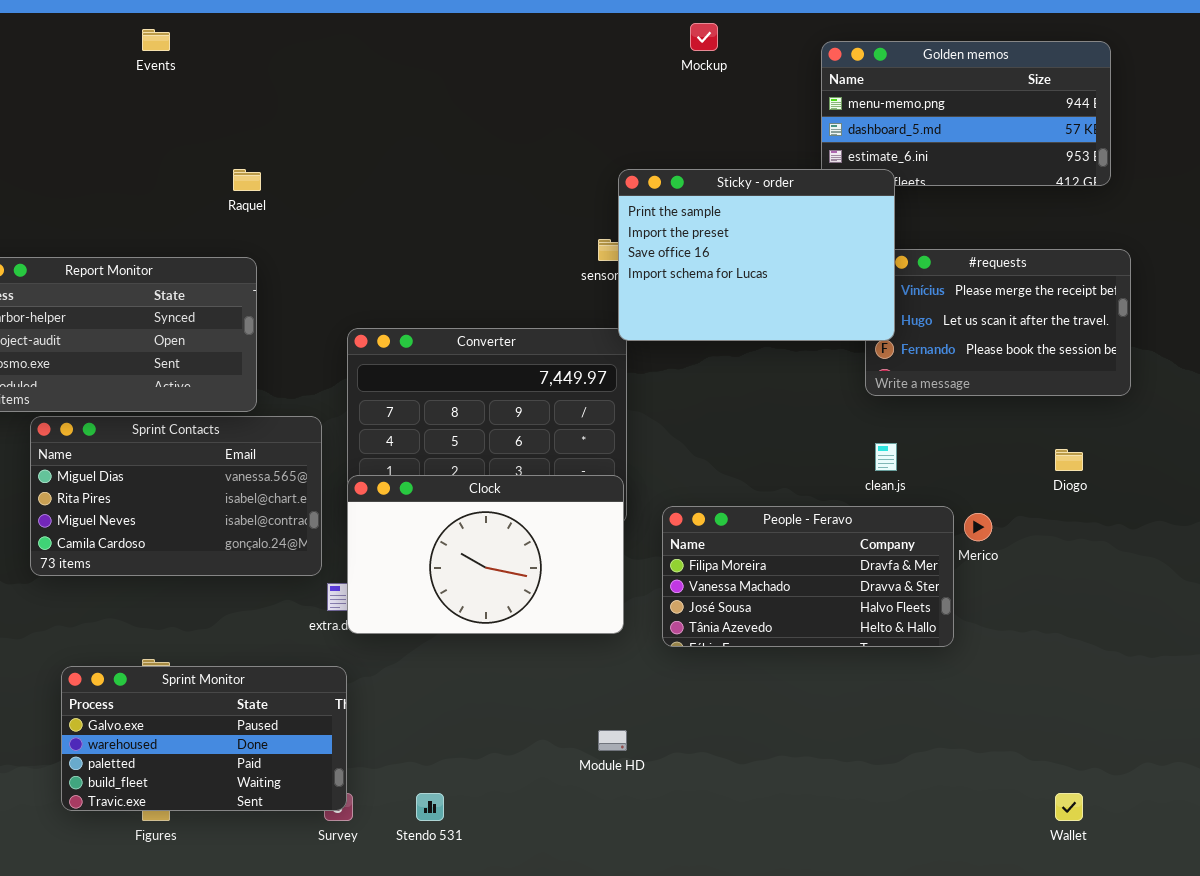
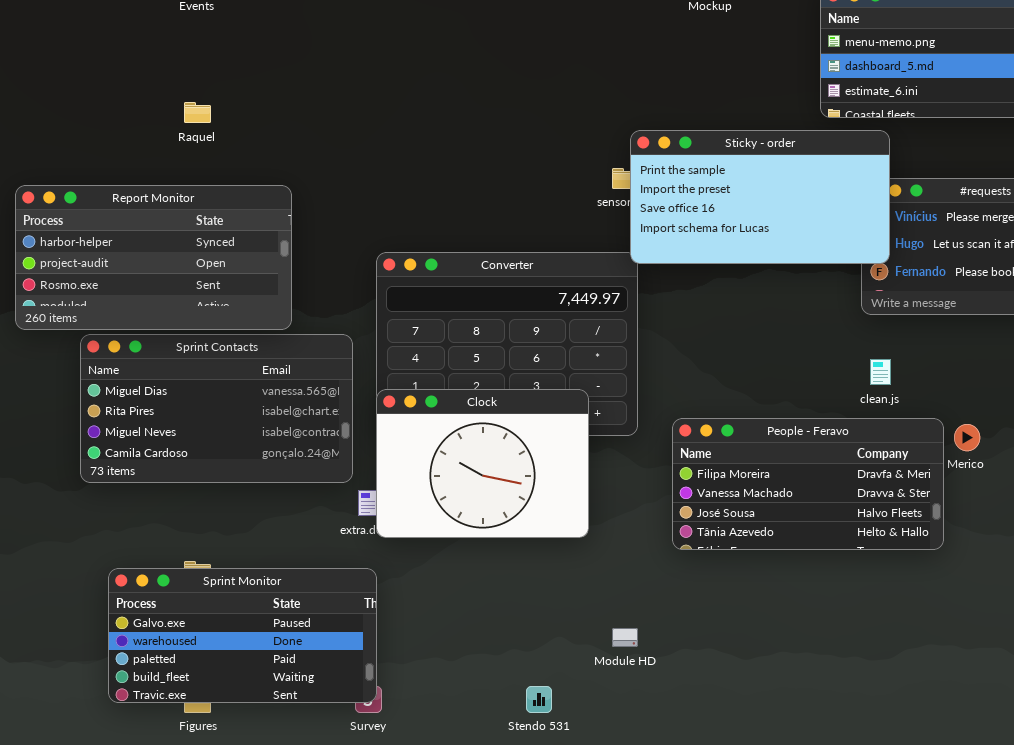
Raquel: [233,169,261,191] -> [184,102,211,123], moved
Sticky - order: [618,169,895,341] -> [630,130,890,264], resized
Clock: [347,475,624,634] -> [376,389,589,538], resized
Stendo 531: [416,793,444,821] -> [526,686,552,713], moved

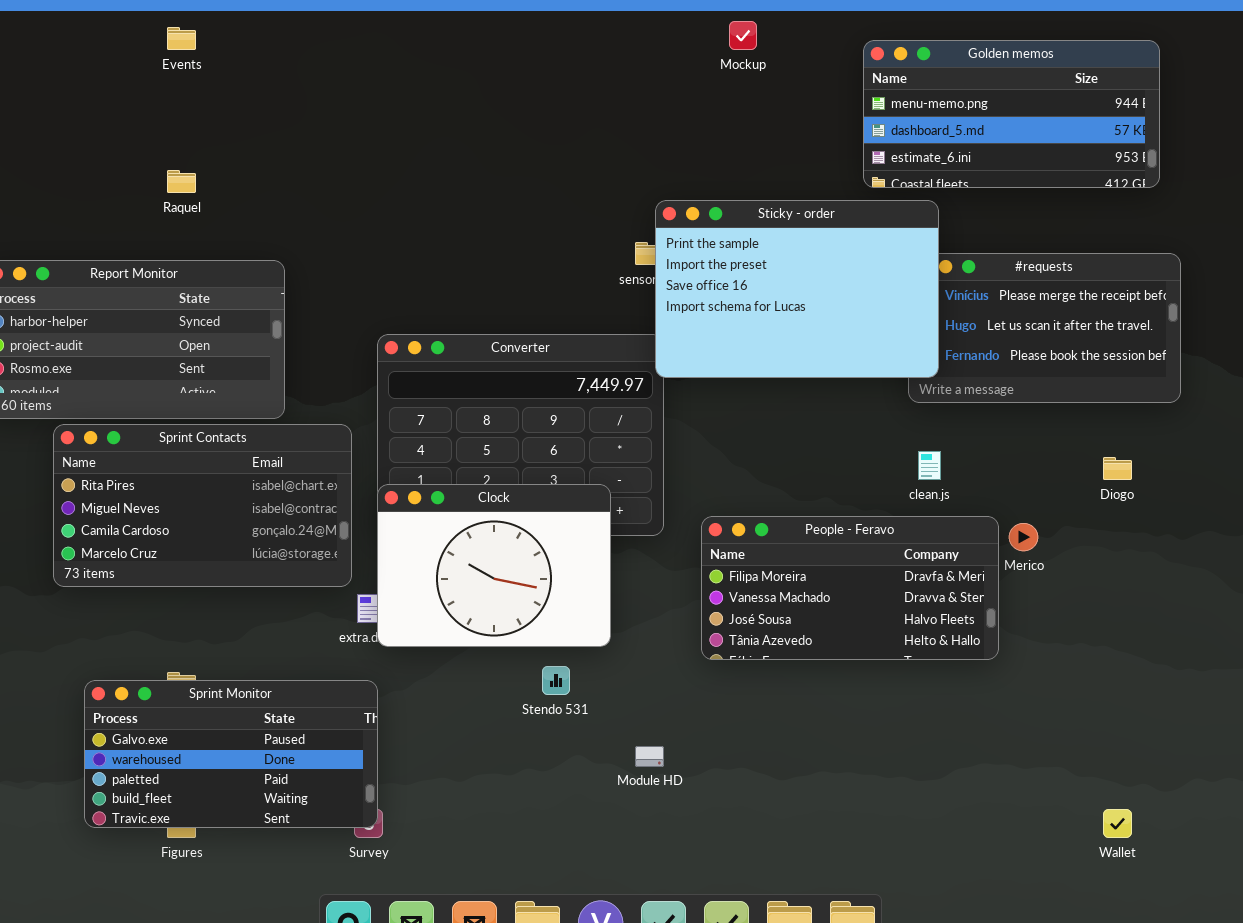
Sticky - order: [630,130,890,264] -> [655,200,939,378], resized
Sprint Contacts: [80,334,353,483] -> [53,424,352,587], scrolled down 1 row
Stendo 531: [526,686,552,713] -> [542,666,570,695], moved

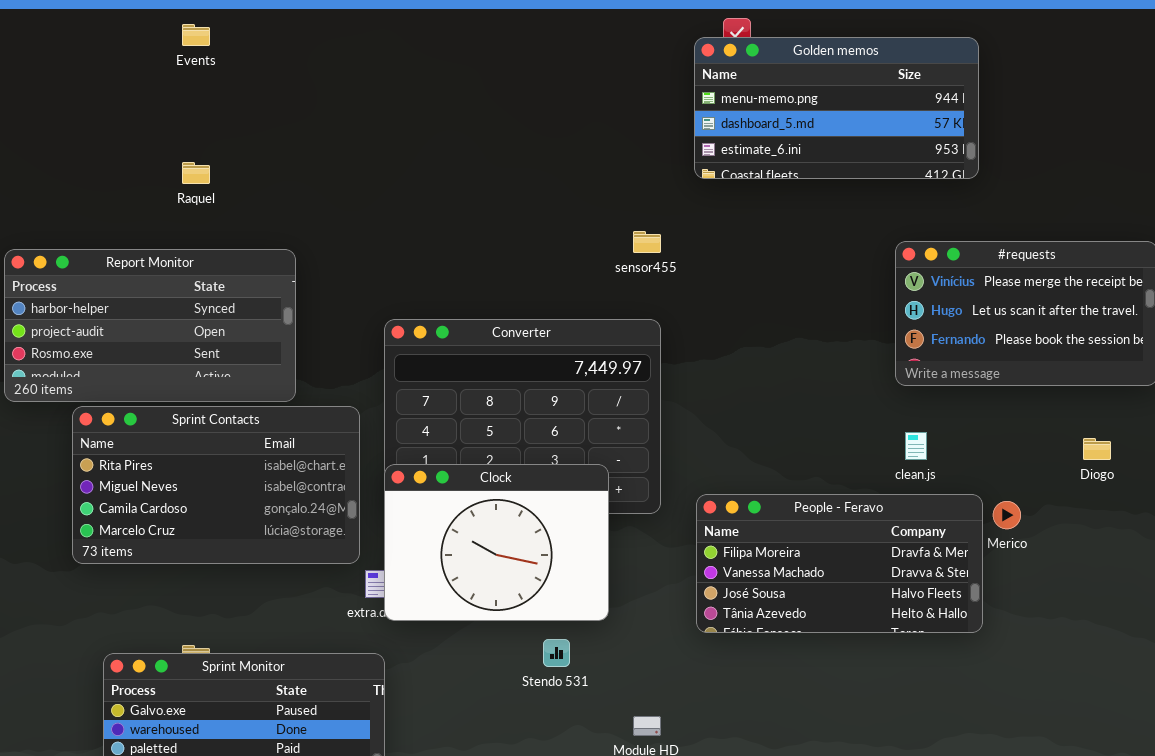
Golden memos: [863,40,1160,188] -> [694,37,979,179], moved
Sticky - order: [655,200,939,378] -> none, closed

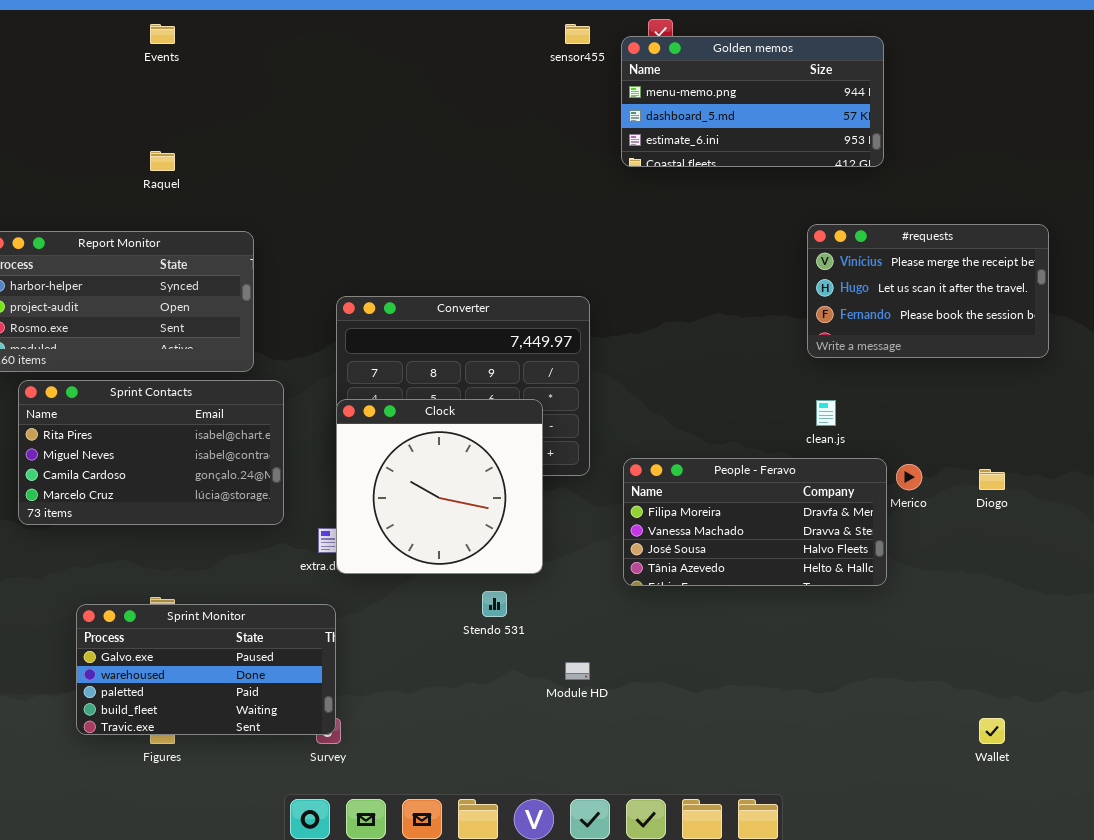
sensor455: [633,231,661,253] -> [565,24,590,44], moved
Sprint Contacts: [72,406,360,564] -> [18,380,284,525], moved
Diogo: [1083,438,1111,460] -> [979,469,1005,490], moved
Clock: [384,464,609,621] -> [336,399,543,574], resized

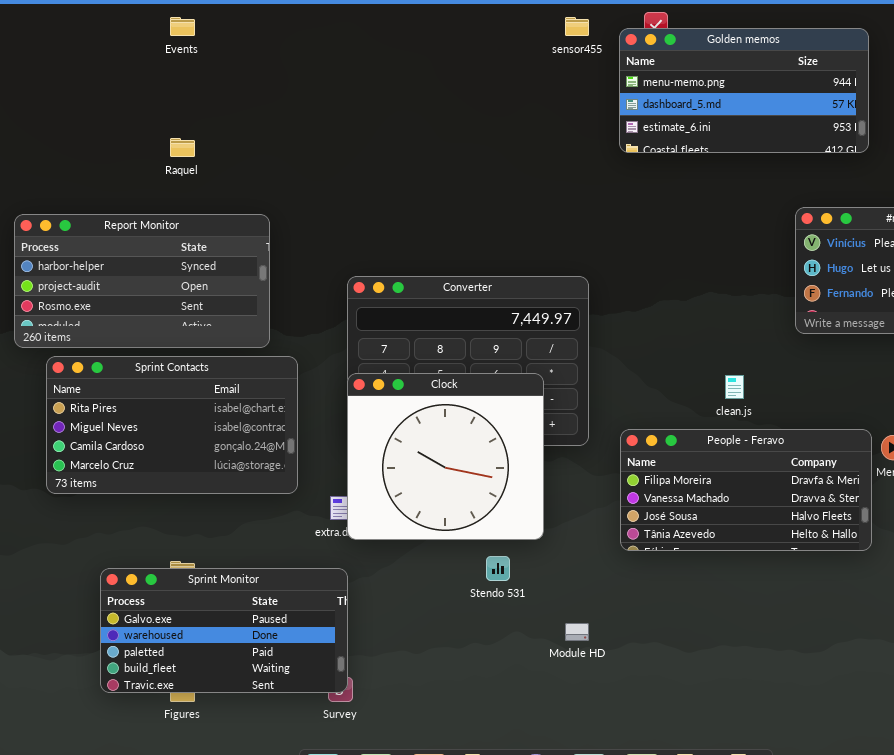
clean.js: [816,400,836,426] -> [725,375,744,399], moved

